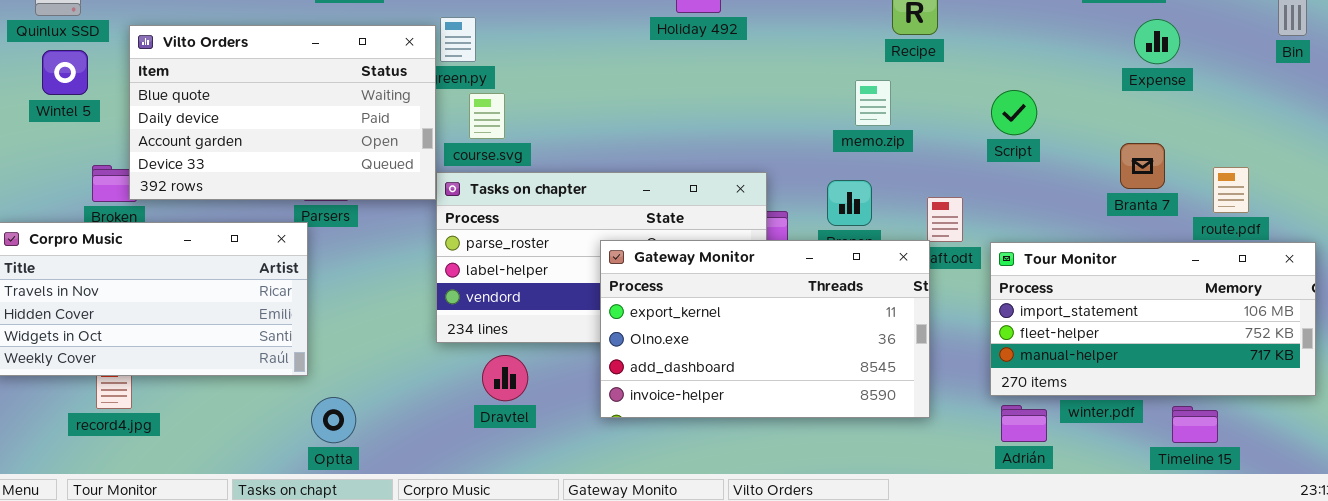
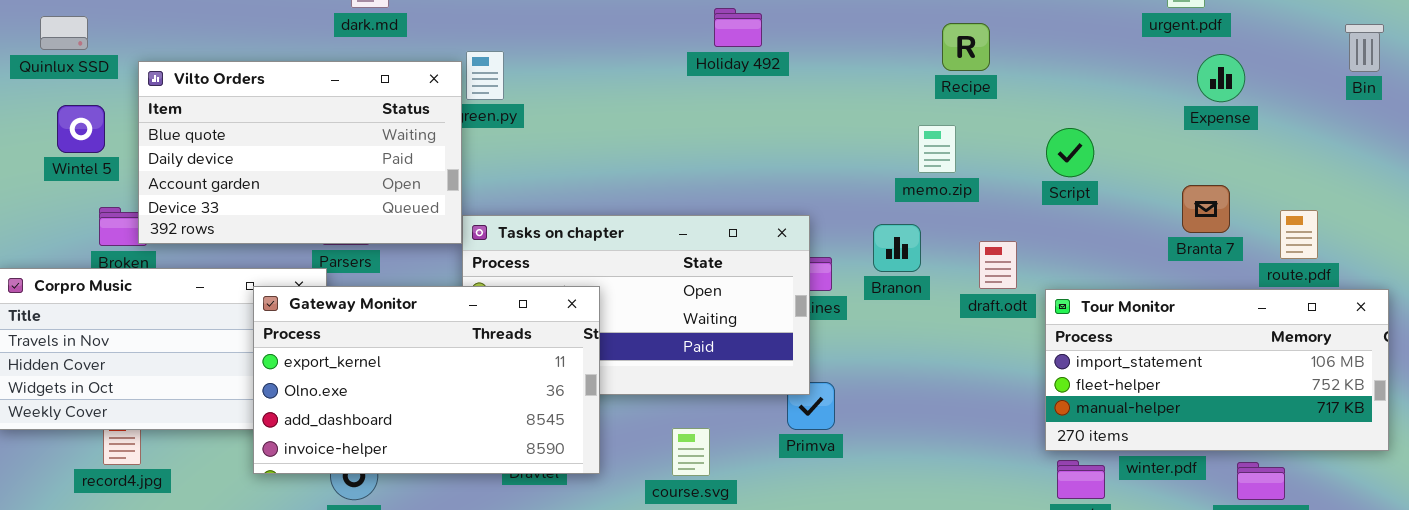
Wintel 5: [42,50,88,95] -> [57,105,105,153], moved
memo.zip: [855,80,891,126] -> [918,125,956,173], moved
course.svg: [469,93,505,139] -> [672,428,710,476], moved
Gateway Monitor: [600,240,930,418] -> [253,286,600,474], moved

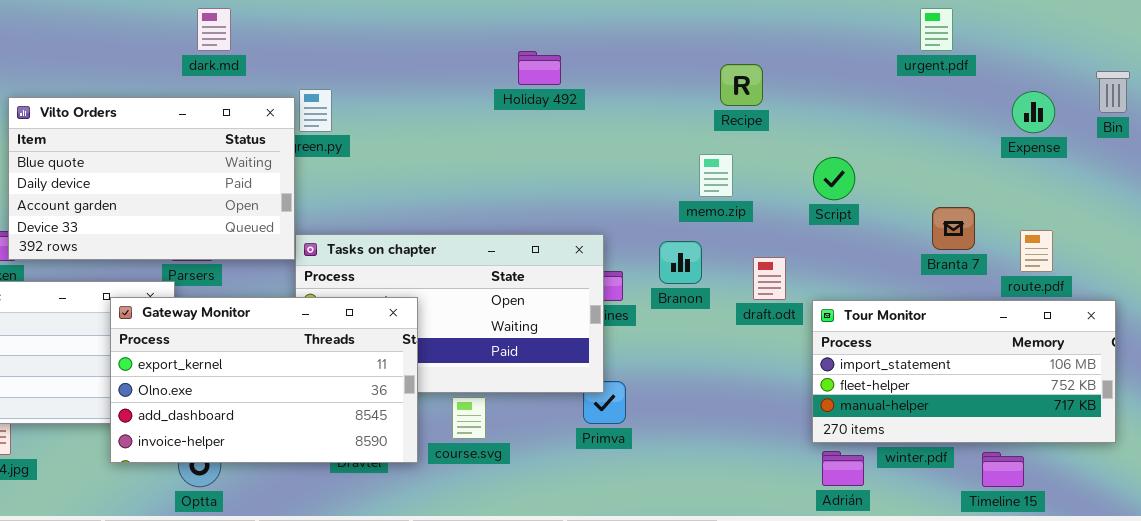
Bin: [1345,24,1384,72] -> [1096,71,1130,113], moved
Expense: [1197,54,1245,102] -> [1012,91,1055,133], moved
course.svg: [672,428,710,476] -> [452,397,486,439], moved

